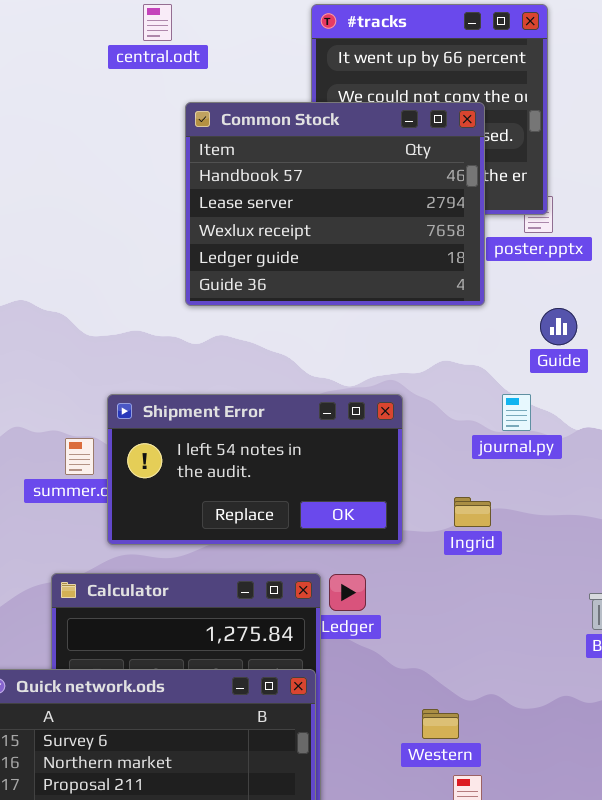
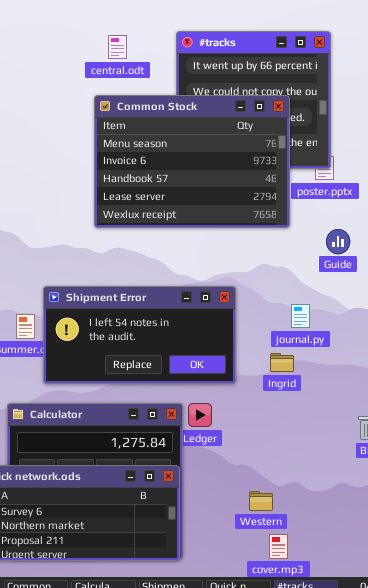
central.odt: [143,4,172,41] -> [108,35,127,59], moved
Common Stock: [185,102,485,306] -> [94,95,290,228], scrolled up 2 rows
journal.py: [502,394,531,431] -> [291,304,310,328], moved

